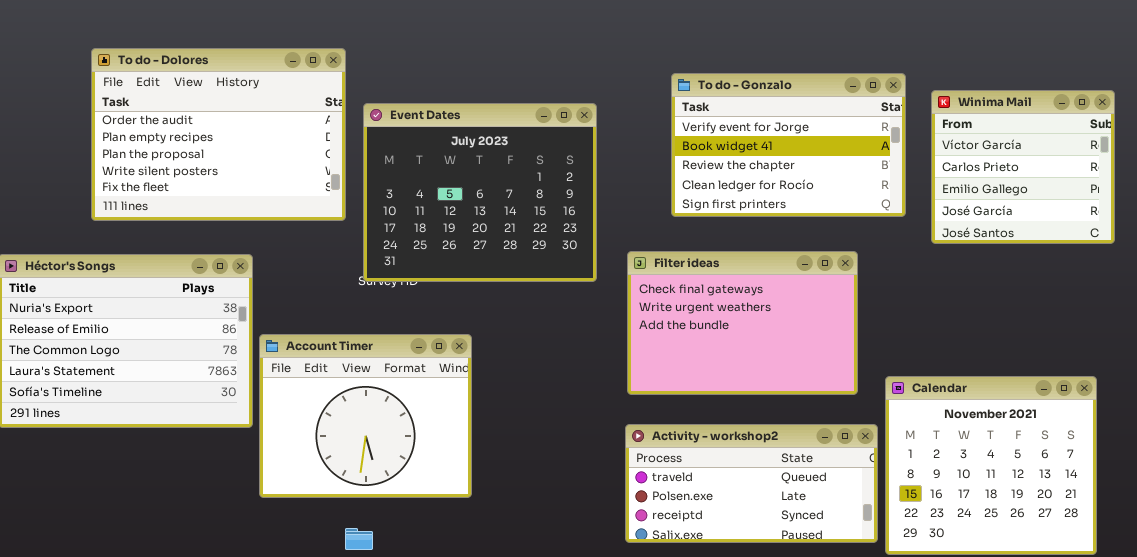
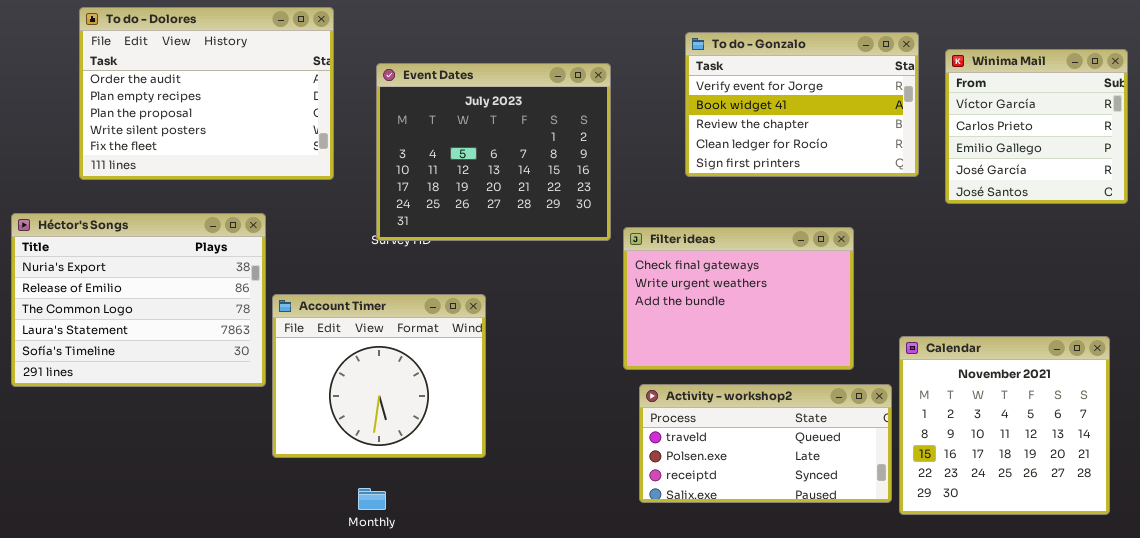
To do - Dolores: [91,48,346,221] -> [79,7,334,180], moved
Filter ideas: [627,251,858,395] -> [623,227,854,370], moved

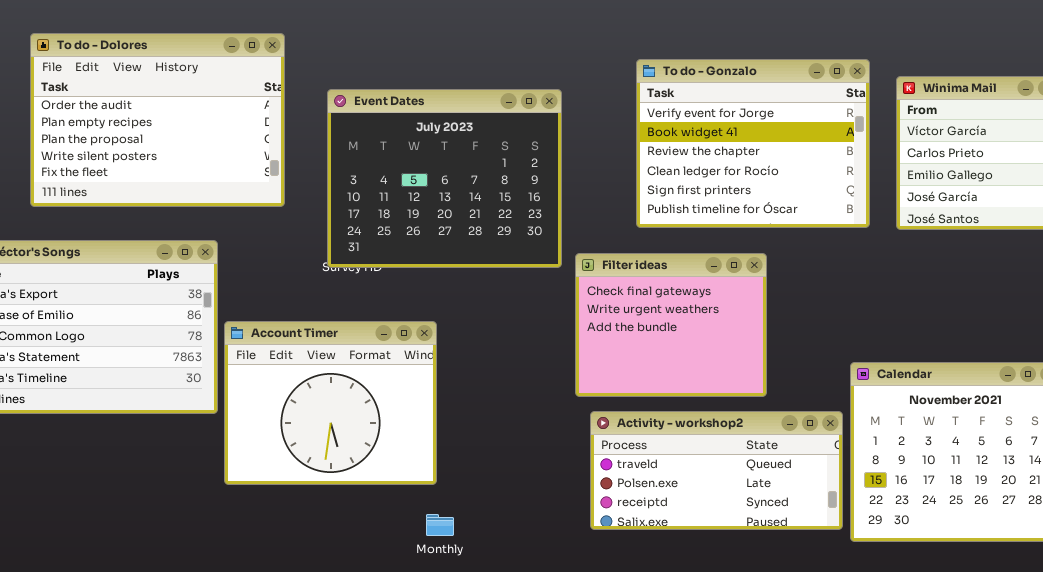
To do - Gonzalo: [685,32,919,177] -> [636,59,870,228], resized
Filter ideas: [623,227,854,370] -> [575,253,767,397], resized
Monthly: [358,488,386,510] -> [426,514,454,536], moved

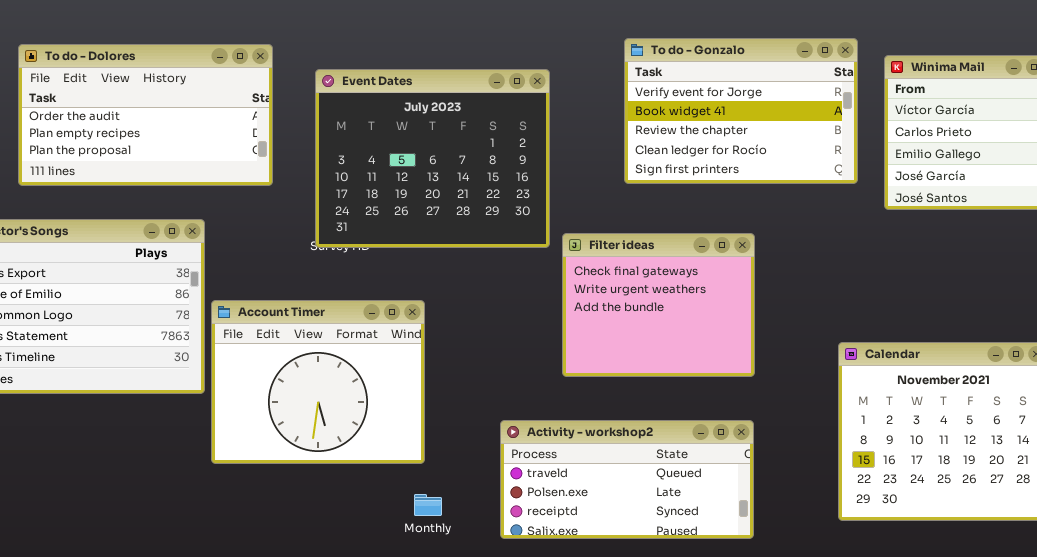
To do - Dolores: [30,33,285,207] -> [18,44,273,186], resized
To do - Gonzalo: [636,59,870,228] -> [624,38,858,184], resized
Activity - workshop2: [590,411,843,530] -> [500,420,754,539], moved

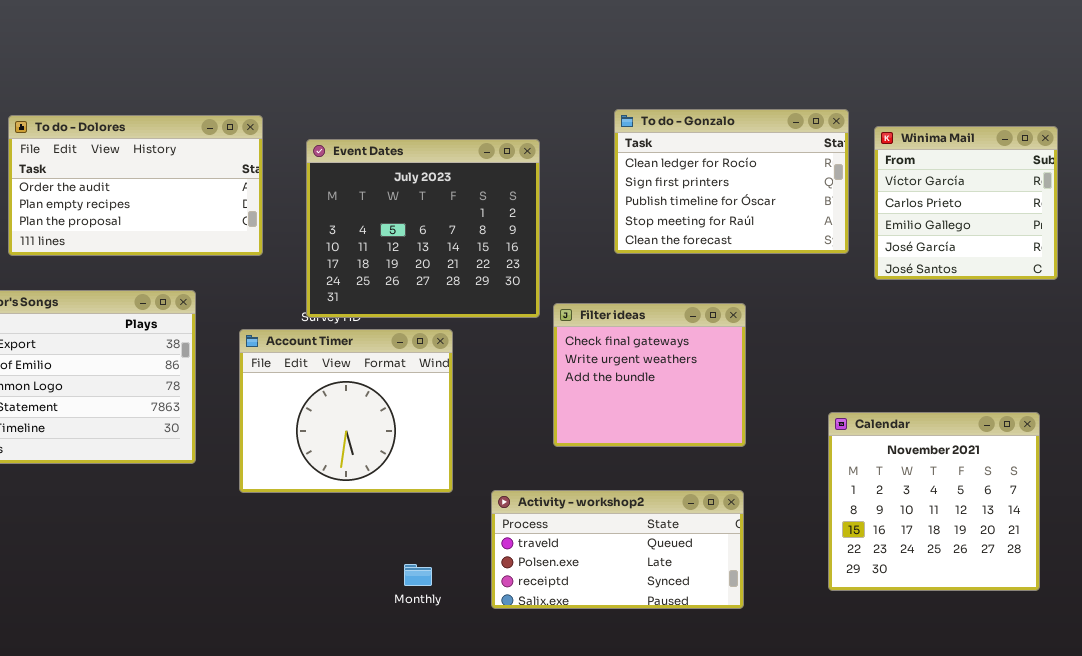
To do - Gonzalo: [624,38,858,184] -> [614,109,849,254], scrolled down 3 rows
Account Timer: [211,300,425,464] -> [239,329,453,493], moved

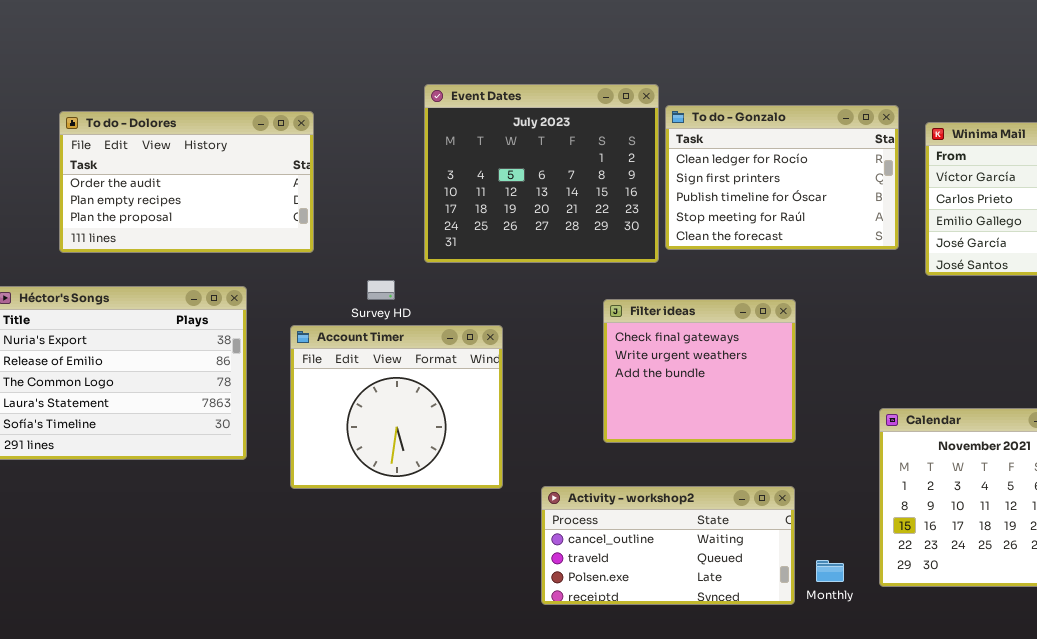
Event Dates: [306,139,540,318] -> [424,84,659,263], moved
Activity - workshop2: [491,490,744,609] -> [541,486,795,605], scrolled up 1 row
Monthly: [404,564,432,586] -> [816,560,844,582], moved

